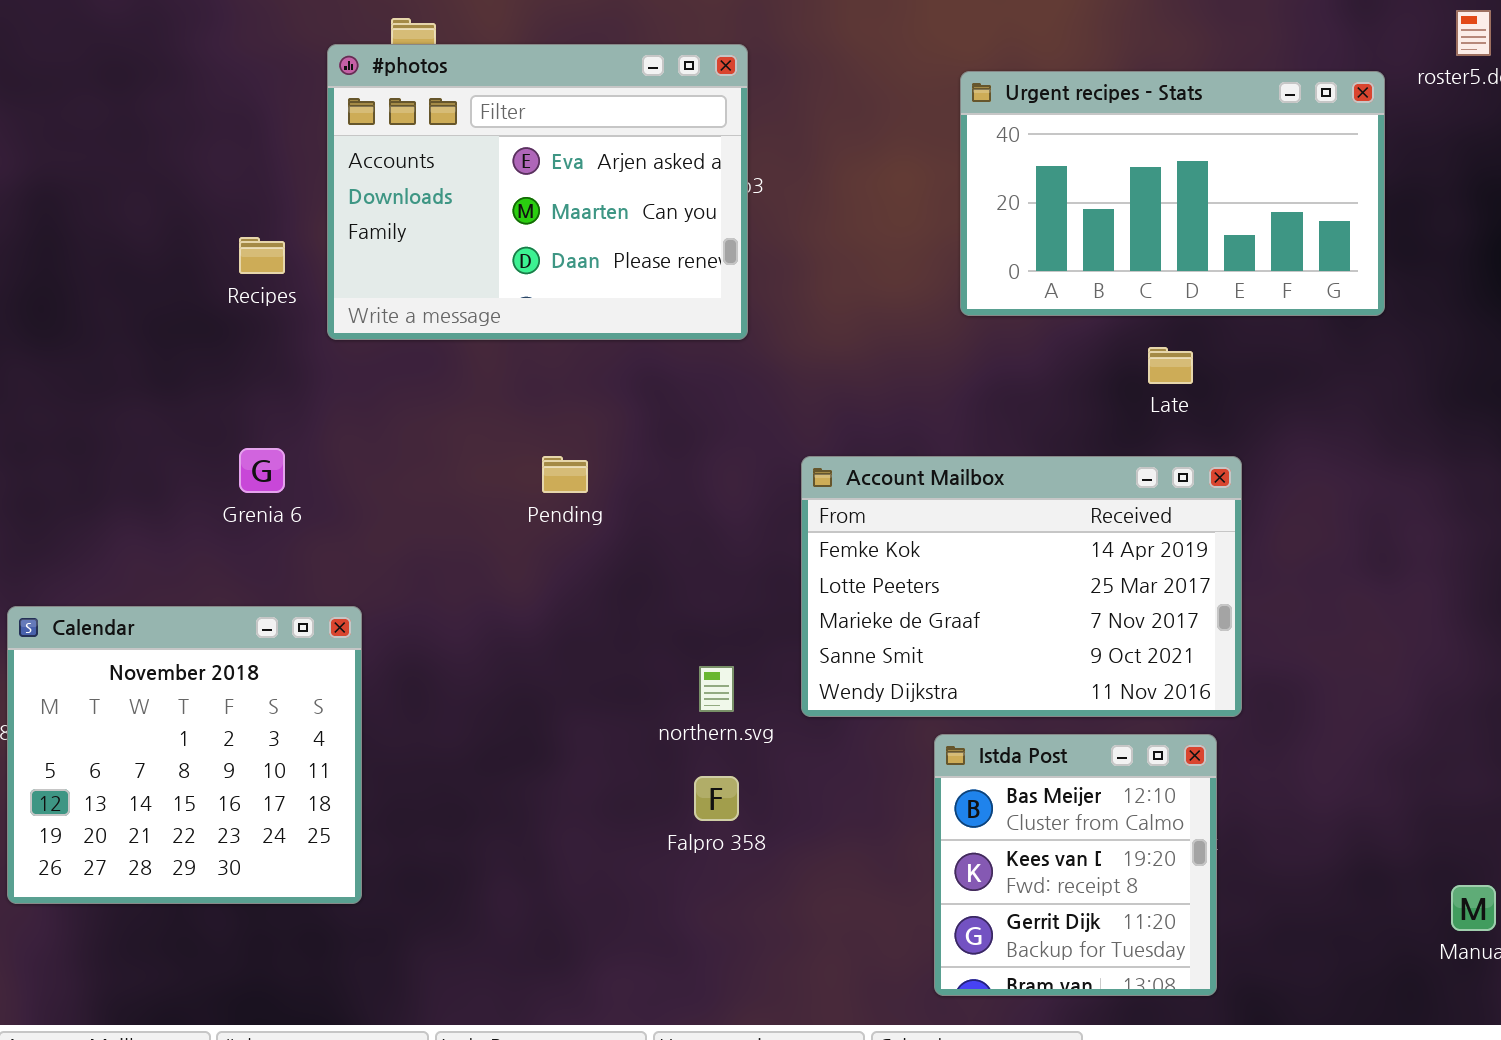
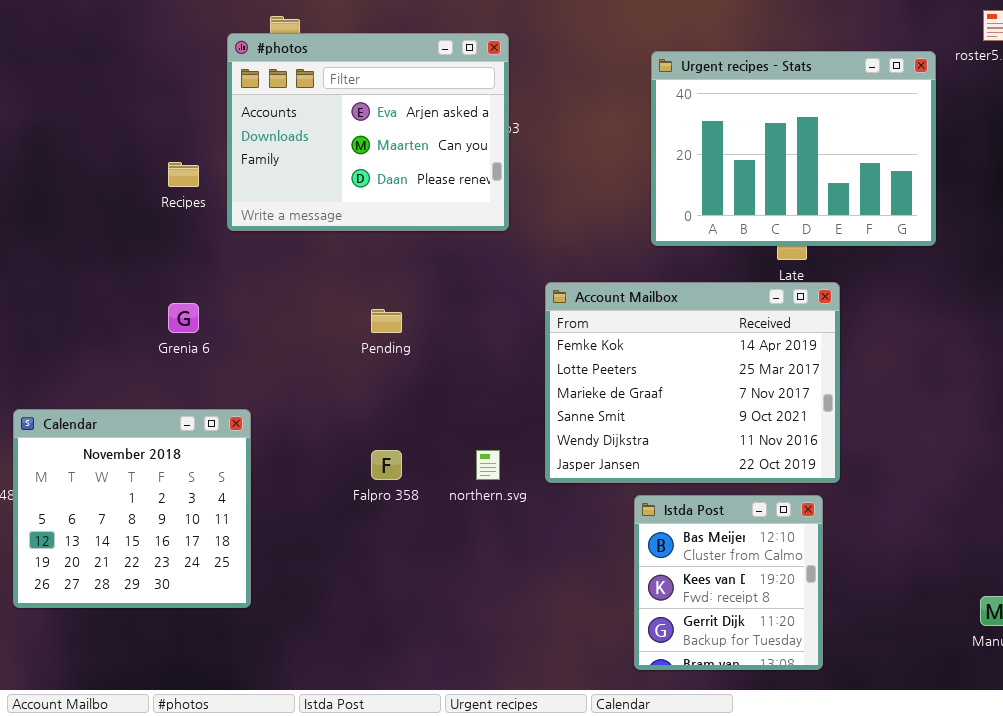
Urgent recipes - Stats: [960,71,1385,316] -> [651,51,936,246], resized
Account Mailbox: [801,456,1242,717] -> [545,282,840,483], resized
Falpro 358: [694,776,739,821] -> [371,450,402,480], moved

